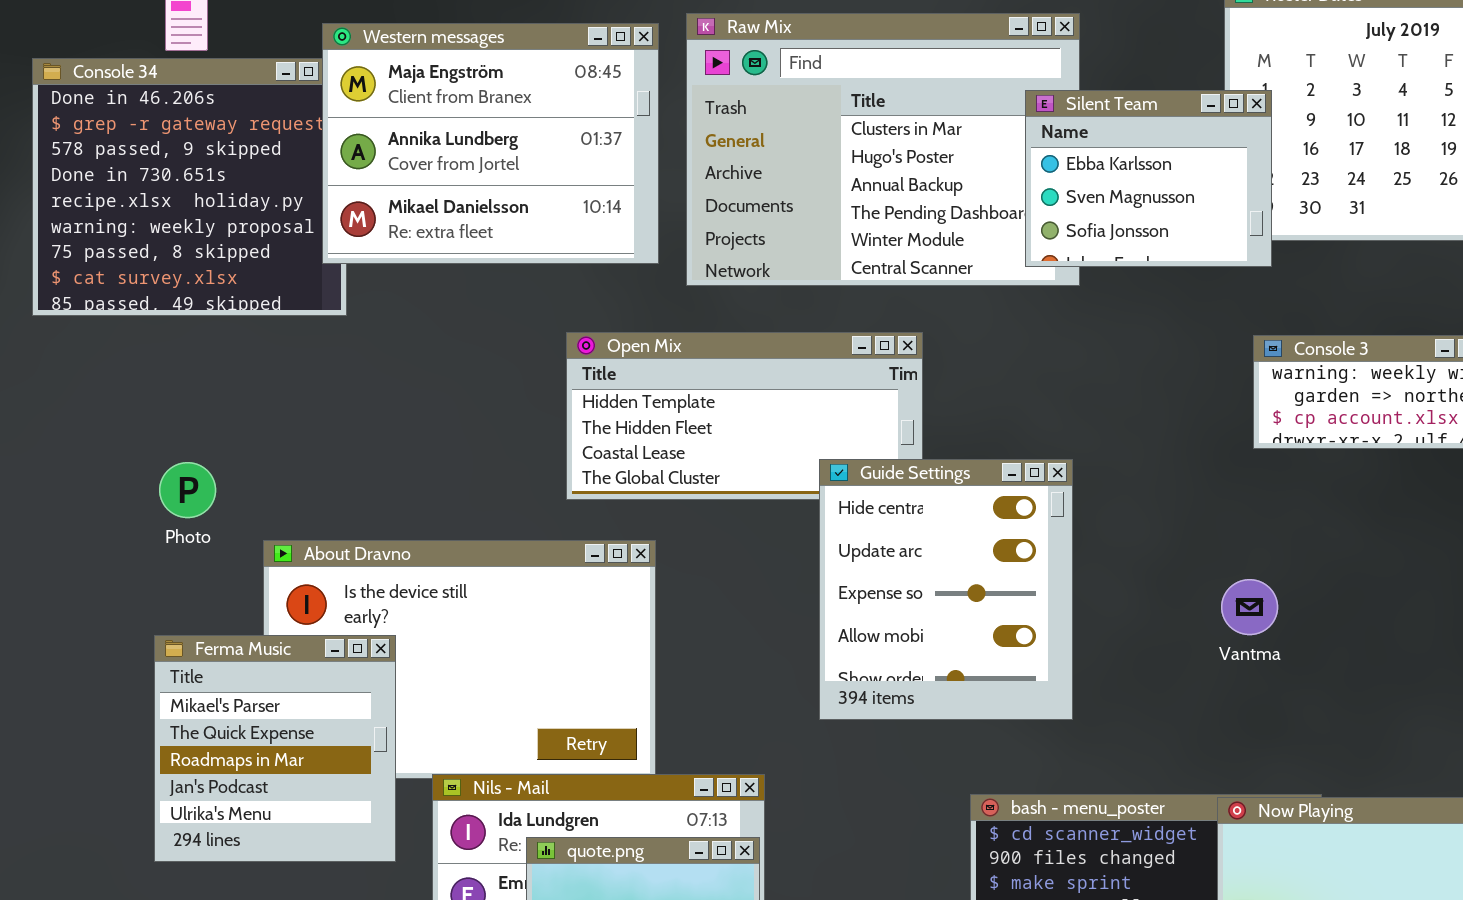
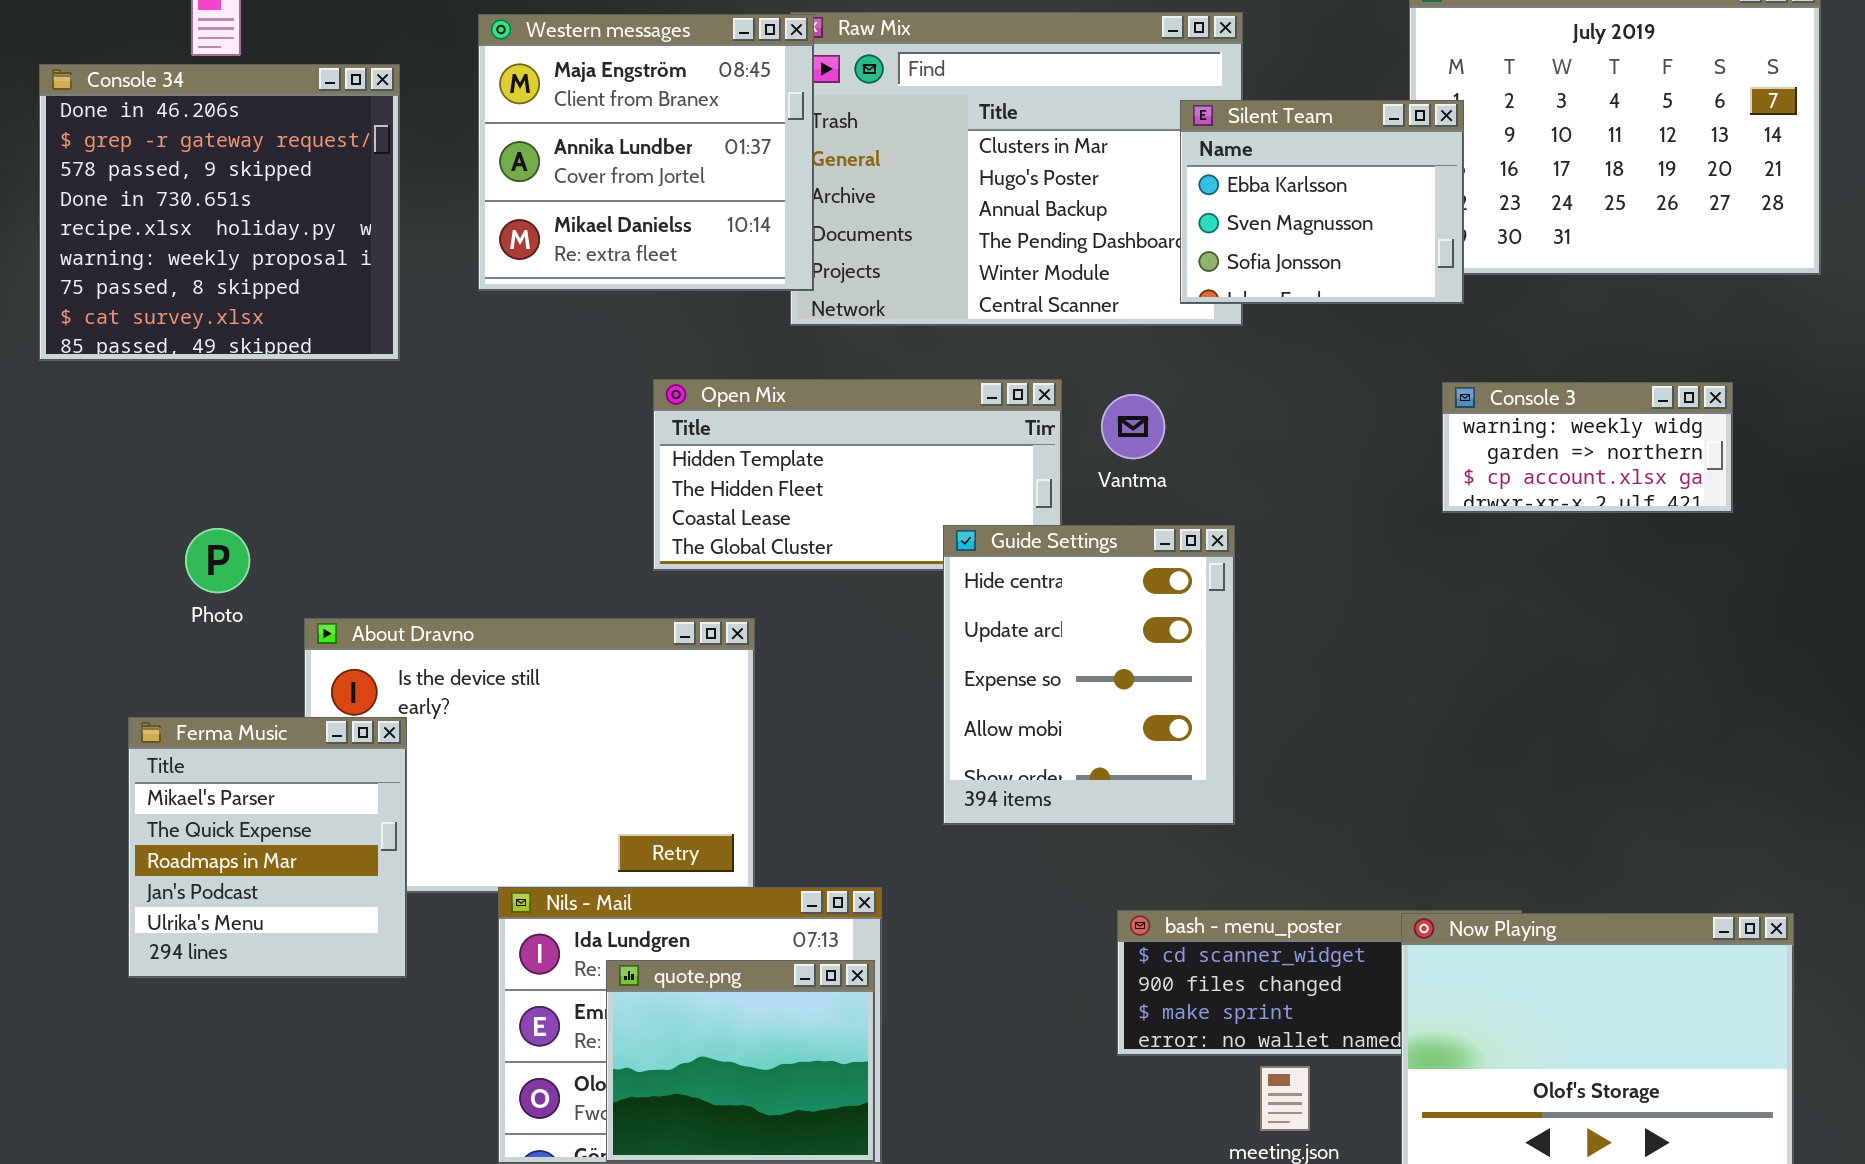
Western messages: [322,23,659,264] -> [478,14,814,291], moved, resized
Vantma: [1221,579,1278,635] -> [1101,394,1165,459], moved
Ferma Music: [154,635,396,862] -> [128,717,407,978], moved

